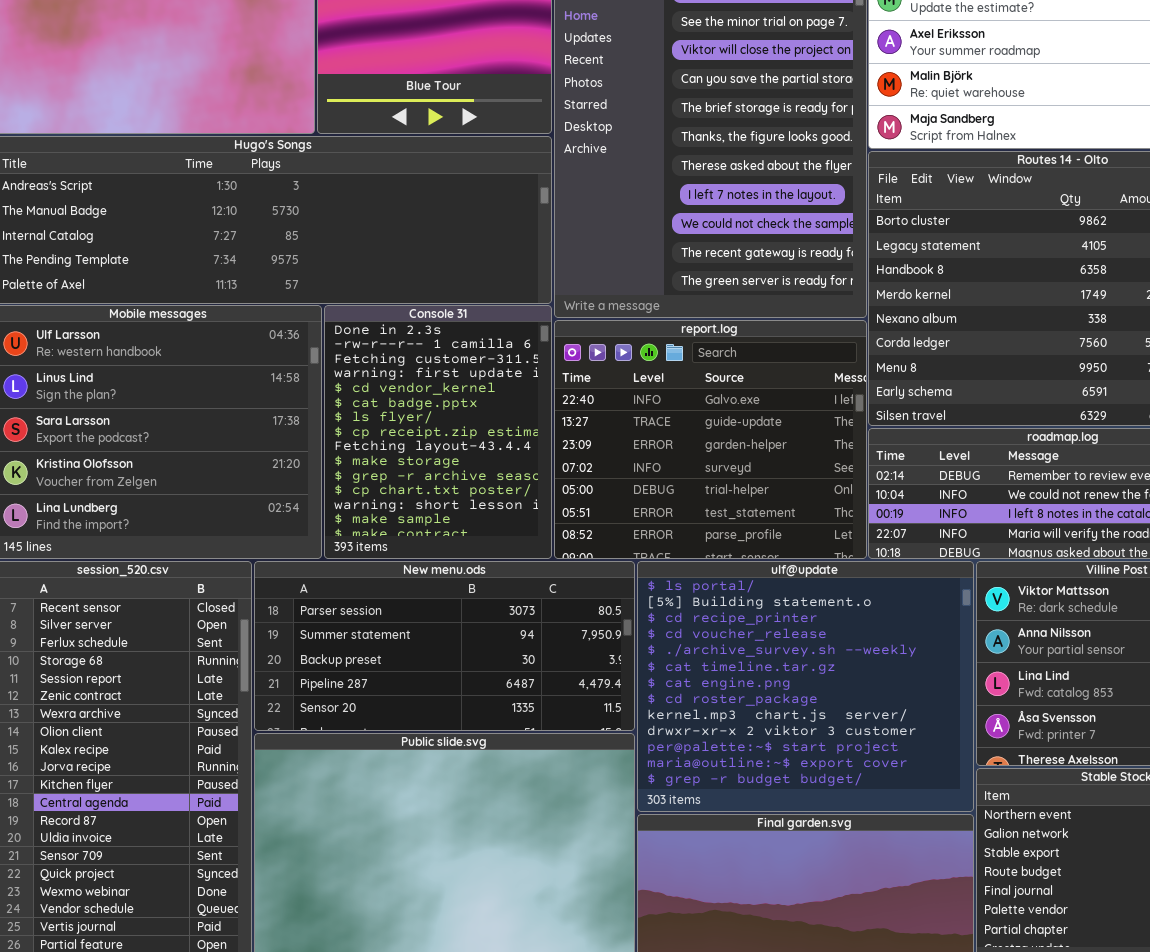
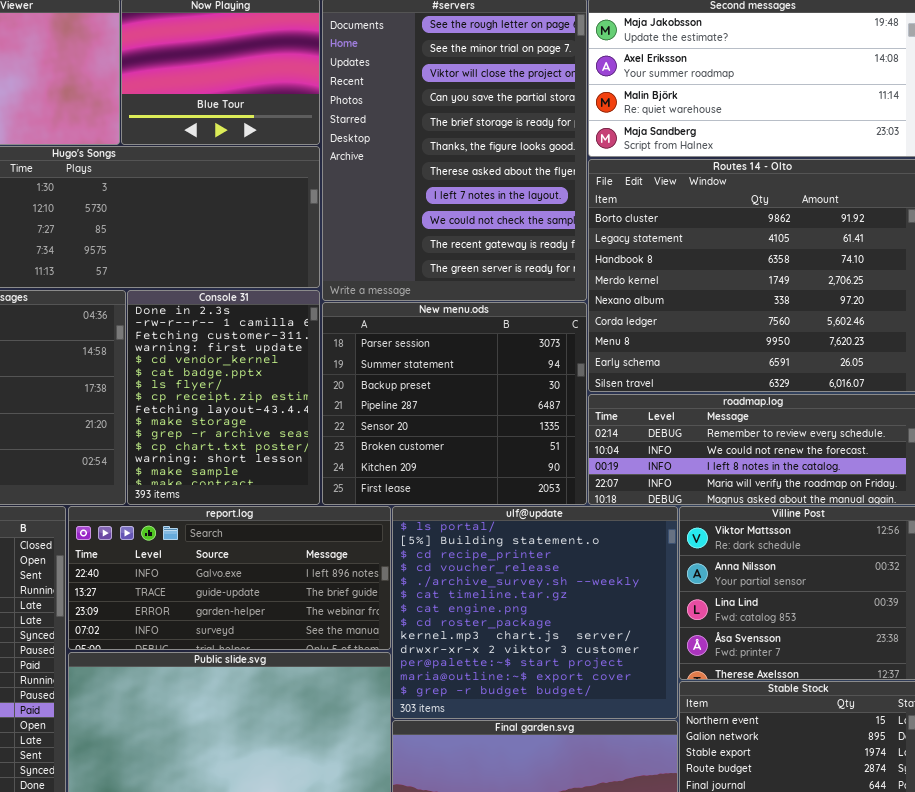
report.log: [554,320,867,559] -> [68,506,391,650], moved, resized
New menu.ods: [254,561,635,731] -> [322,302,587,505], moved, resized

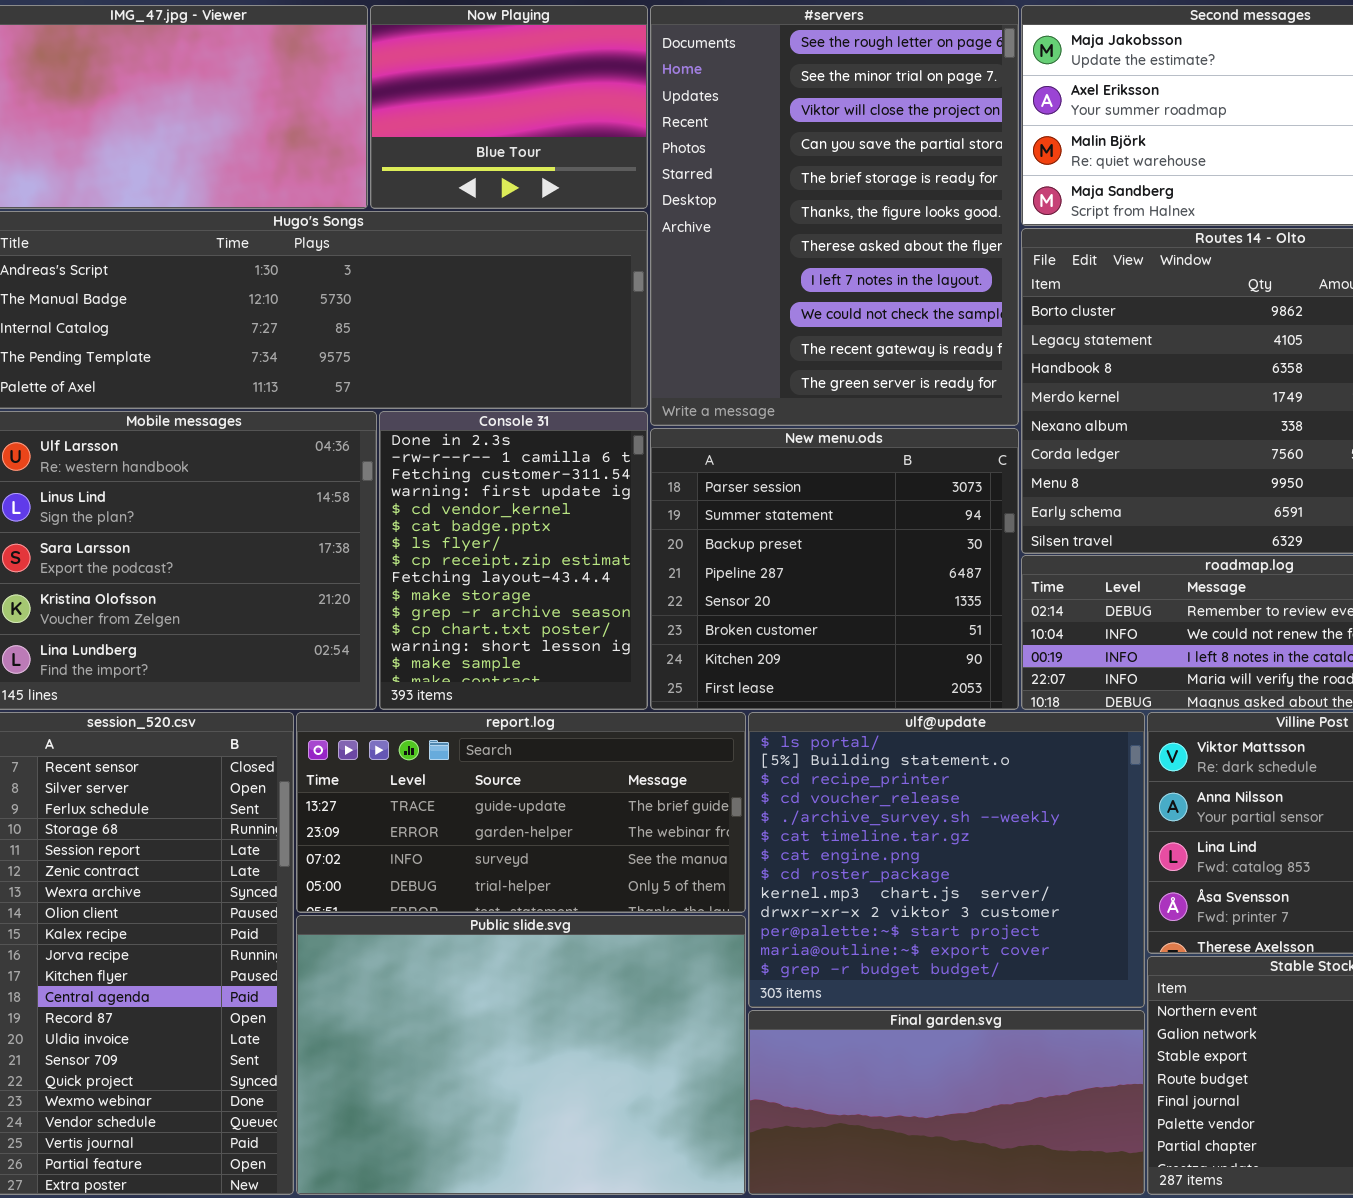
report.log: [68,506,391,650] -> [296,712,746,913], scrolled down 1 row

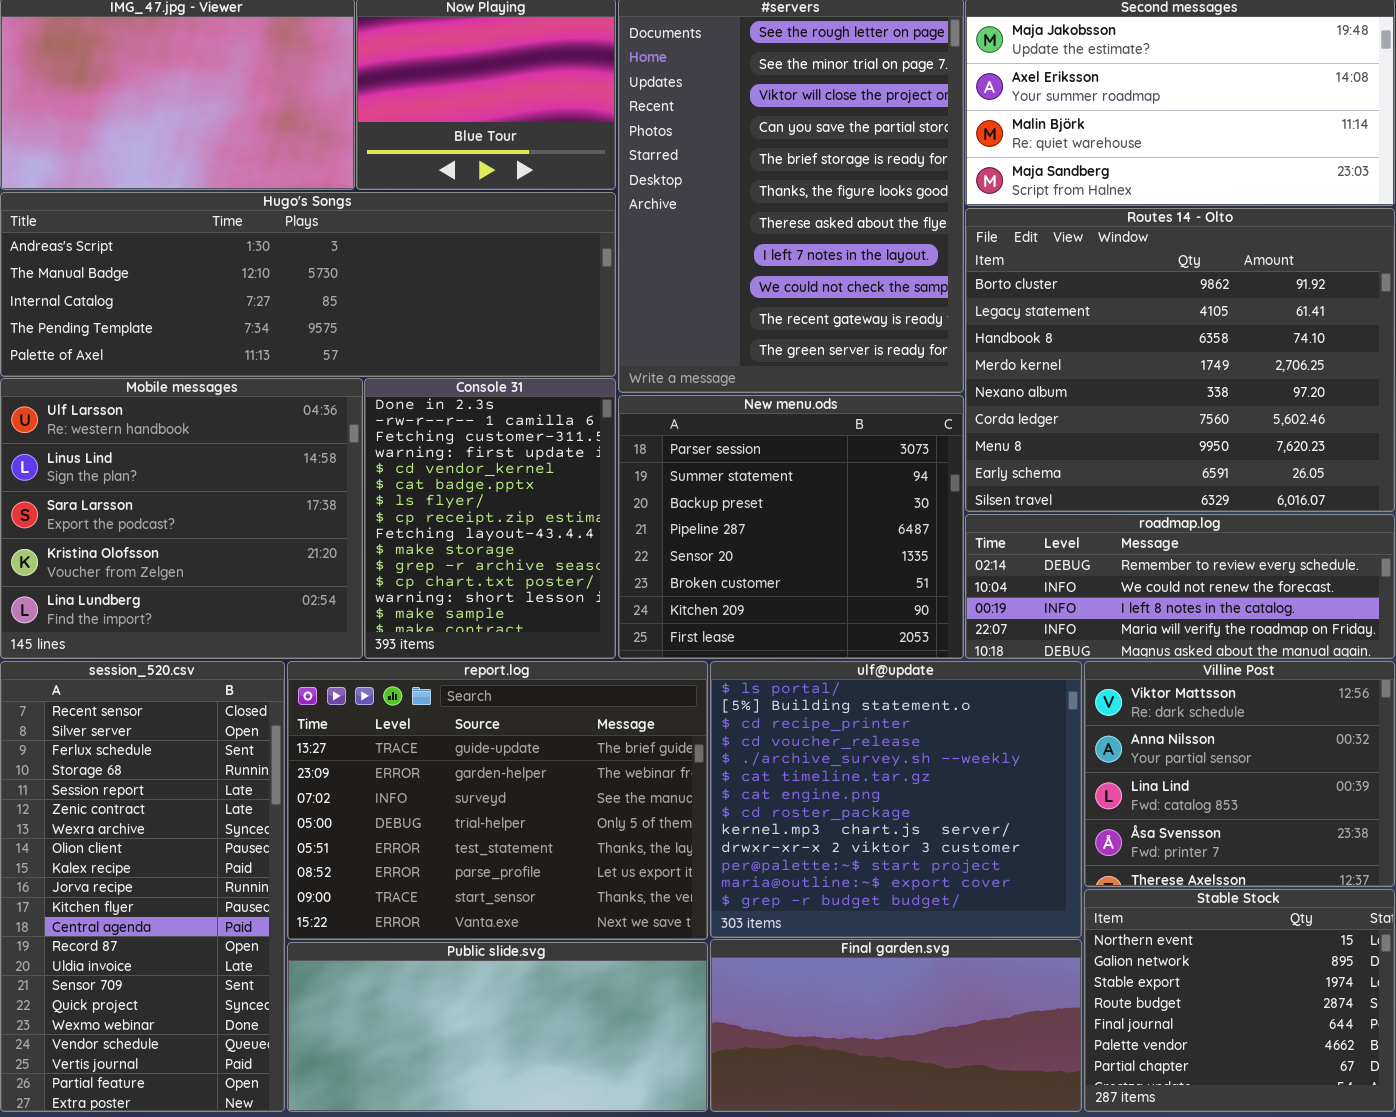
report.log: [296,712,746,913] -> [287,661,708,940], resized
Public slide.svg: [296,915,746,1195] -> [287,942,708,1112], resized

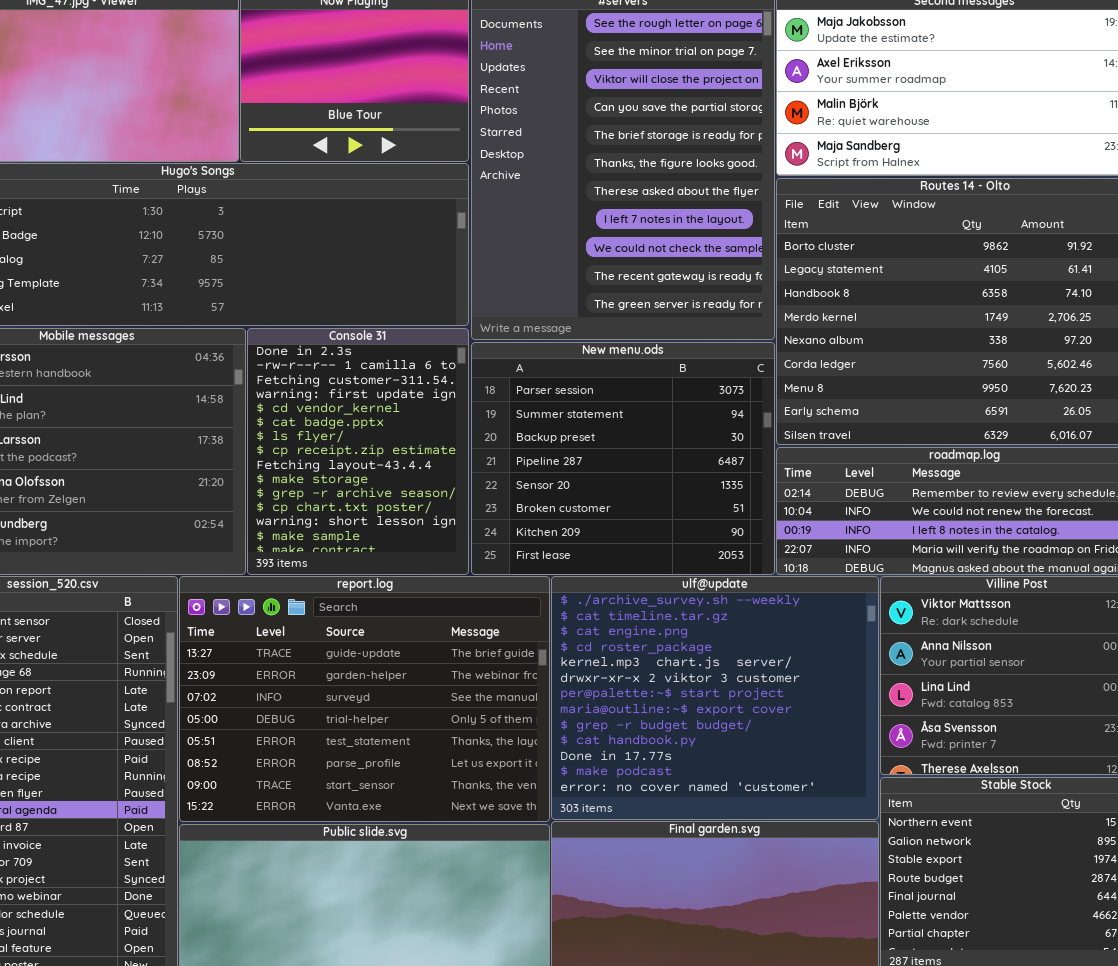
ulf@update: [710,661,1082,938] -> [551,576,879,820], scrolled down 4 rows

